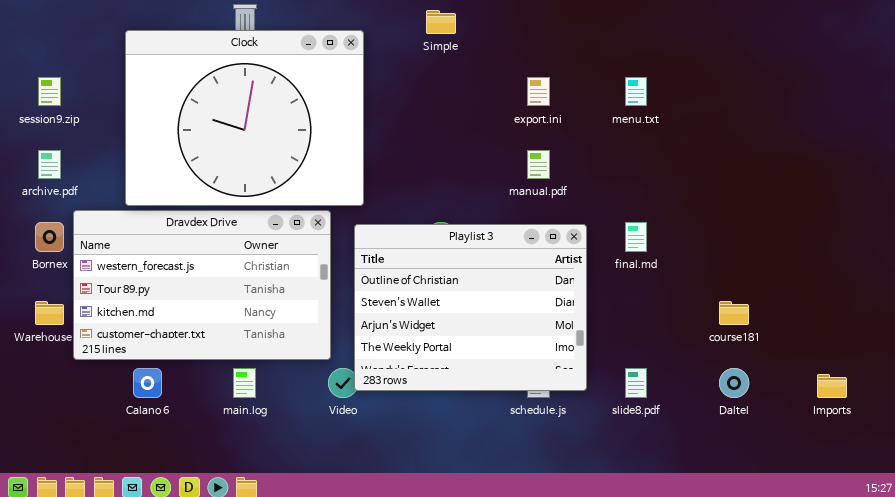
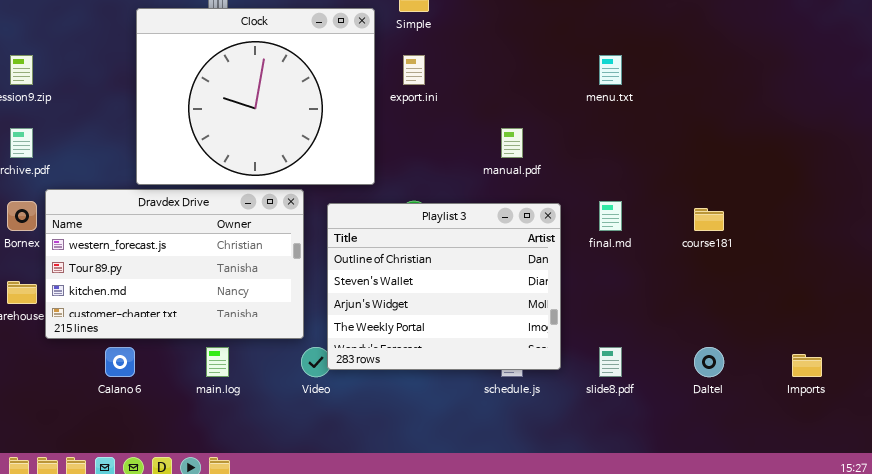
Clock: [125,30,364,206] -> [136,8,375,185], moved
export.ini: [527,77,550,106] -> [403,55,425,85], moved
course181: [719,301,749,325] -> [694,208,724,231], moved

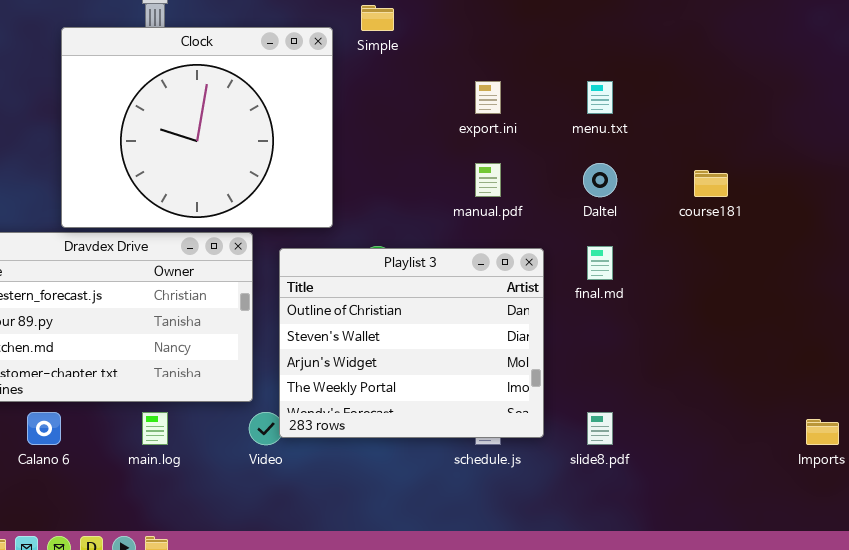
export.ini: [403,55,425,85] -> [475,81,501,114], moved
course181: [694,208,724,231] -> [694,170,728,197], moved
Daltel: [694,347,724,377] -> [583,163,617,197], moved

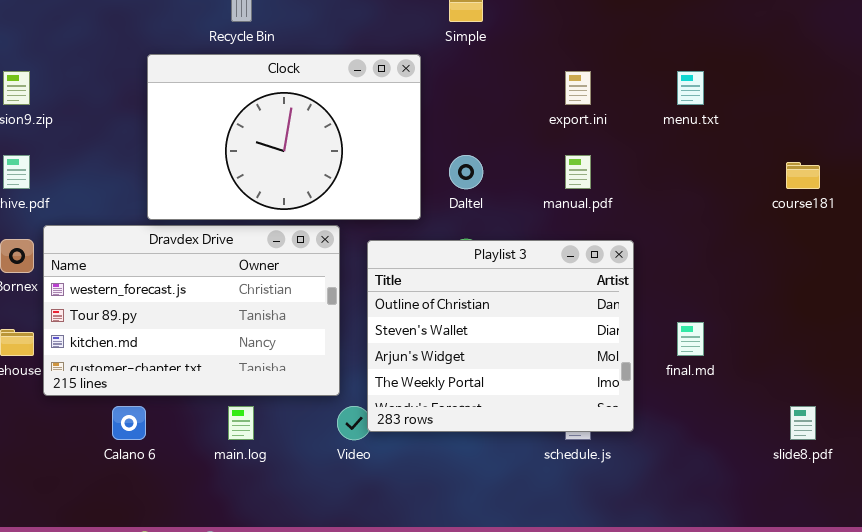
Clock: [61,27,333,228] -> [147,54,421,220], resized
Daltel: [583,163,617,197] -> [449,155,483,189], moved
final.md: [587,246,613,280] -> [677,322,704,356], moved
slide8.pdf: [587,412,613,445] -> [790,406,816,440], moved

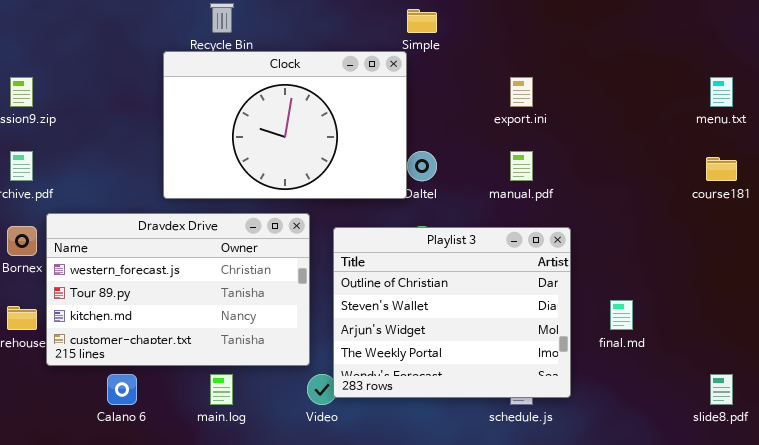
Clock: [147,54,421,220] -> [163,51,407,199], moved
menu.txt: [677,71,704,105] -> [710,77,733,107], moved

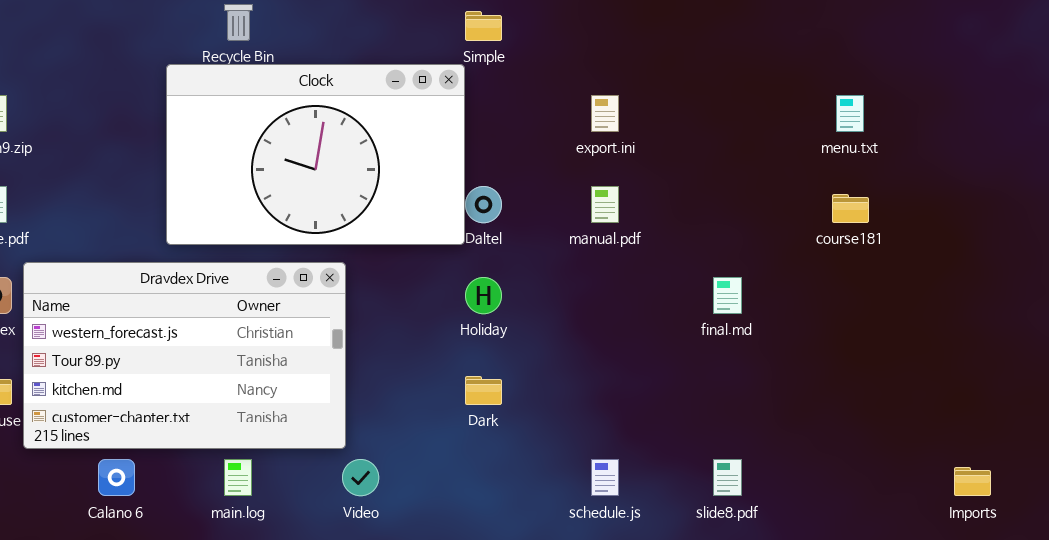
Playlist 3: [333,227,571,398] -> none, closed
final.md: [610,300,633,330] -> [713,277,742,314], moved
slide8.pdf: [710,374,733,405] -> [713,459,742,496], moved

